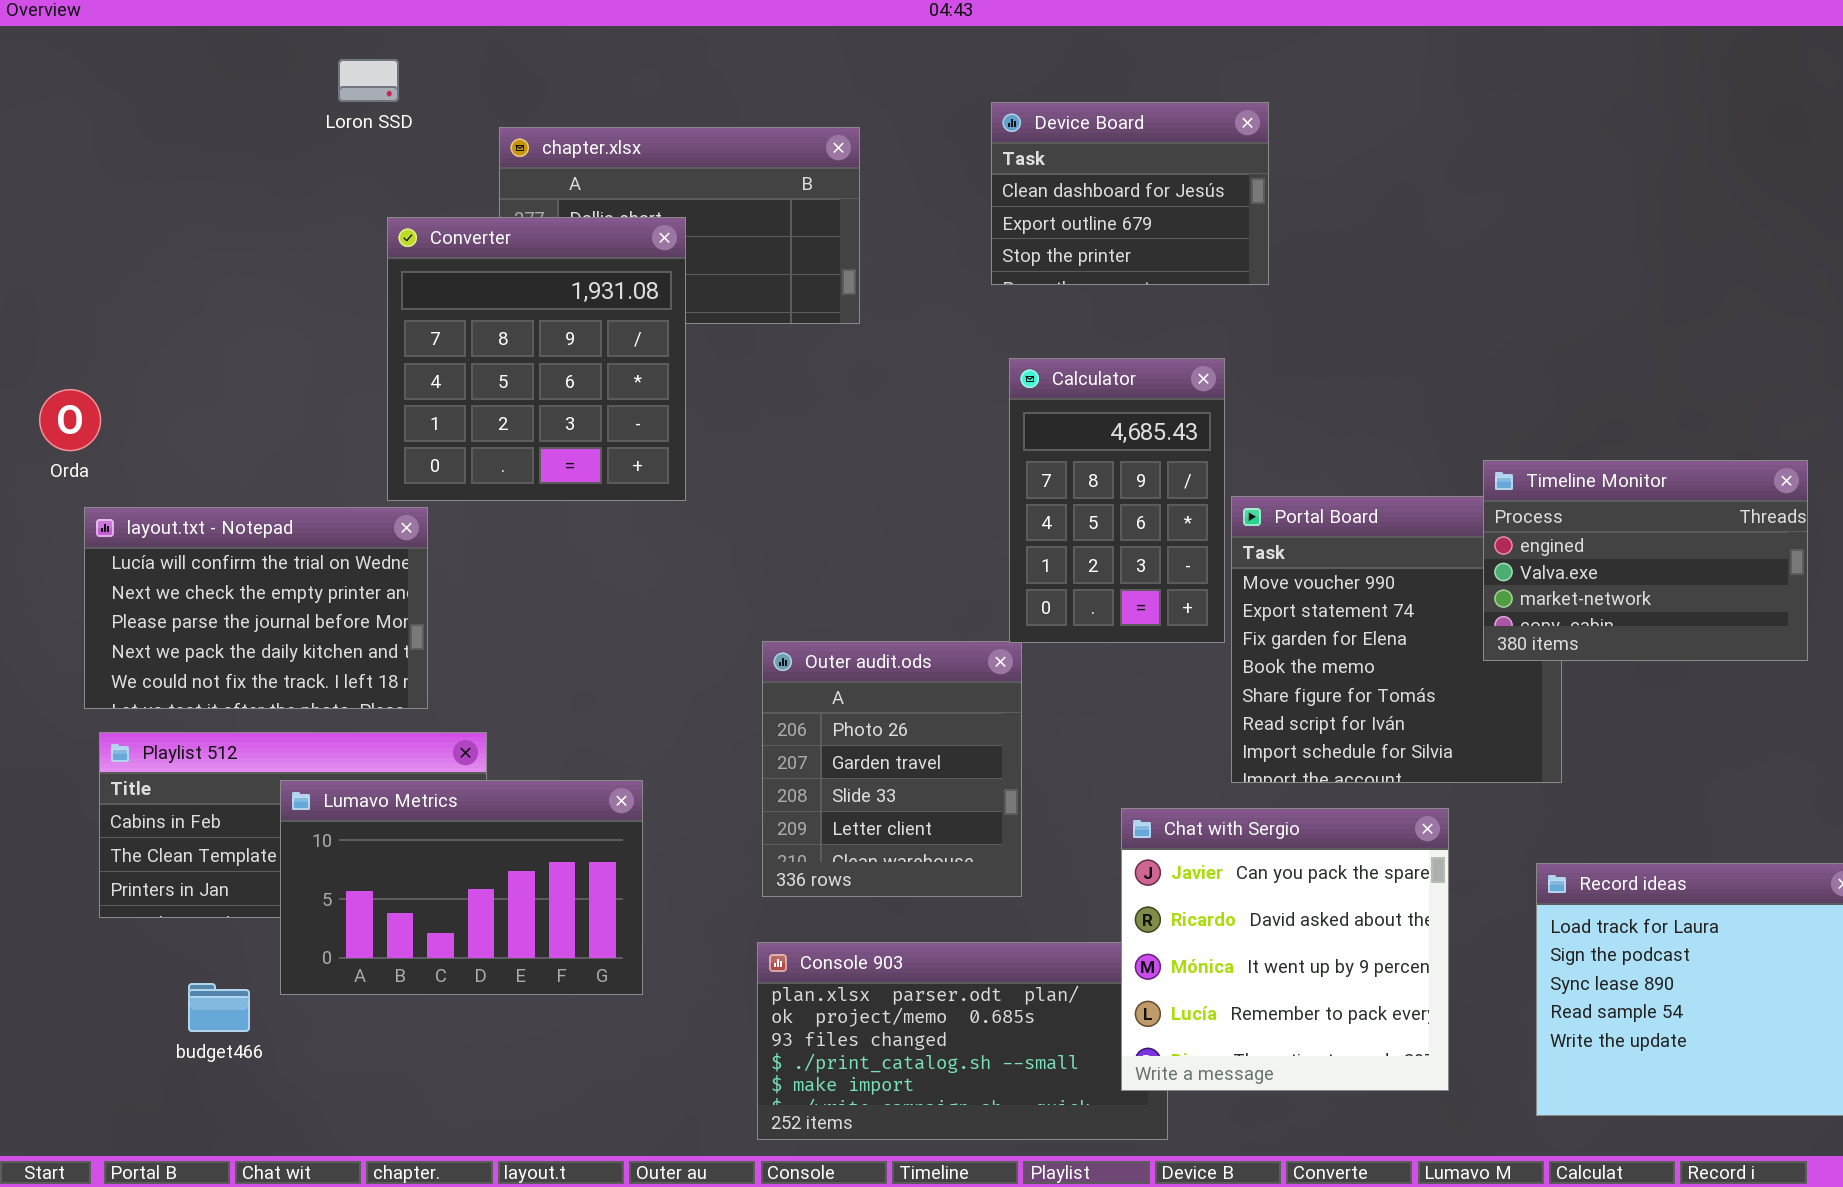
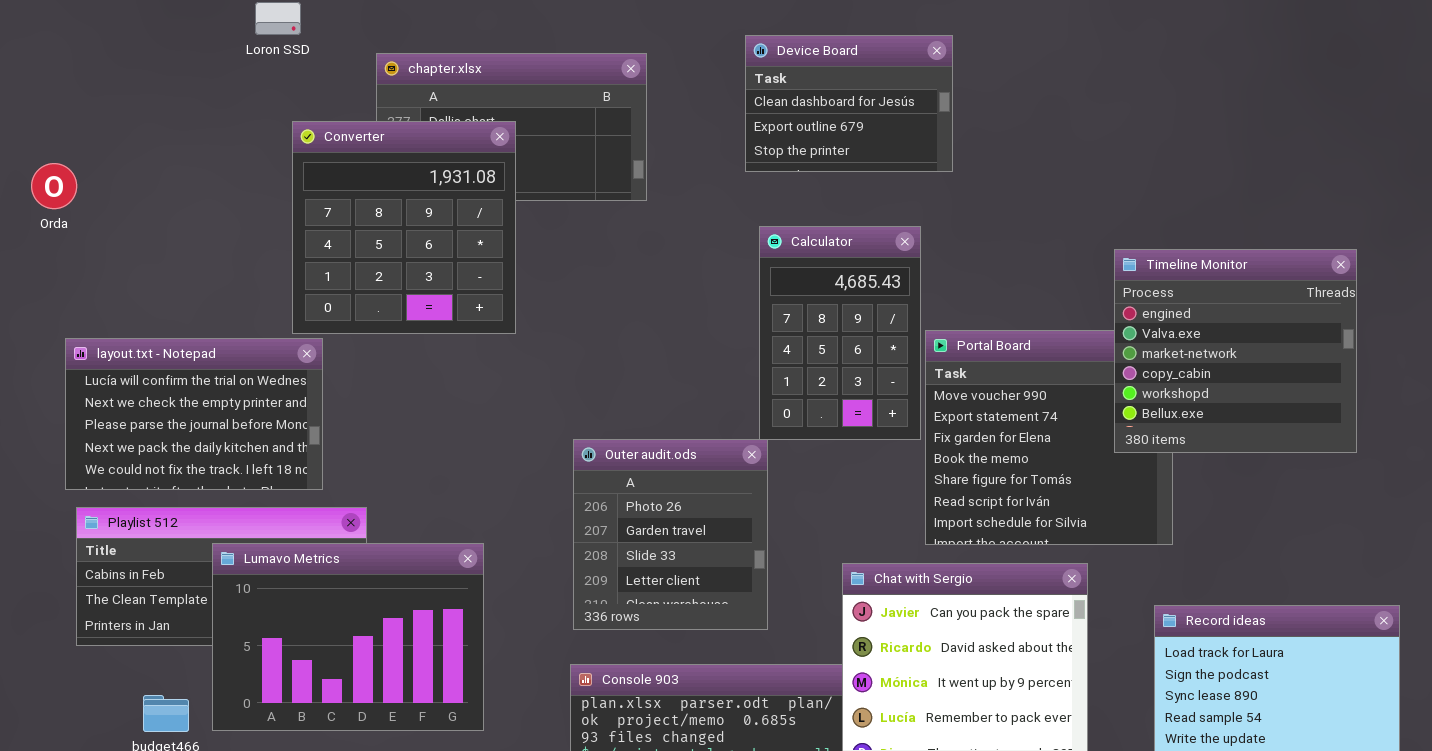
Orda: [39,389,101,451] -> [31,163,77,209], moved
Timeline Monitor: [1483,460,1808,661] -> [1114,249,1357,453], resized
Lumavo Metrics: [280,780,643,995] -> [212,543,484,731], resized

